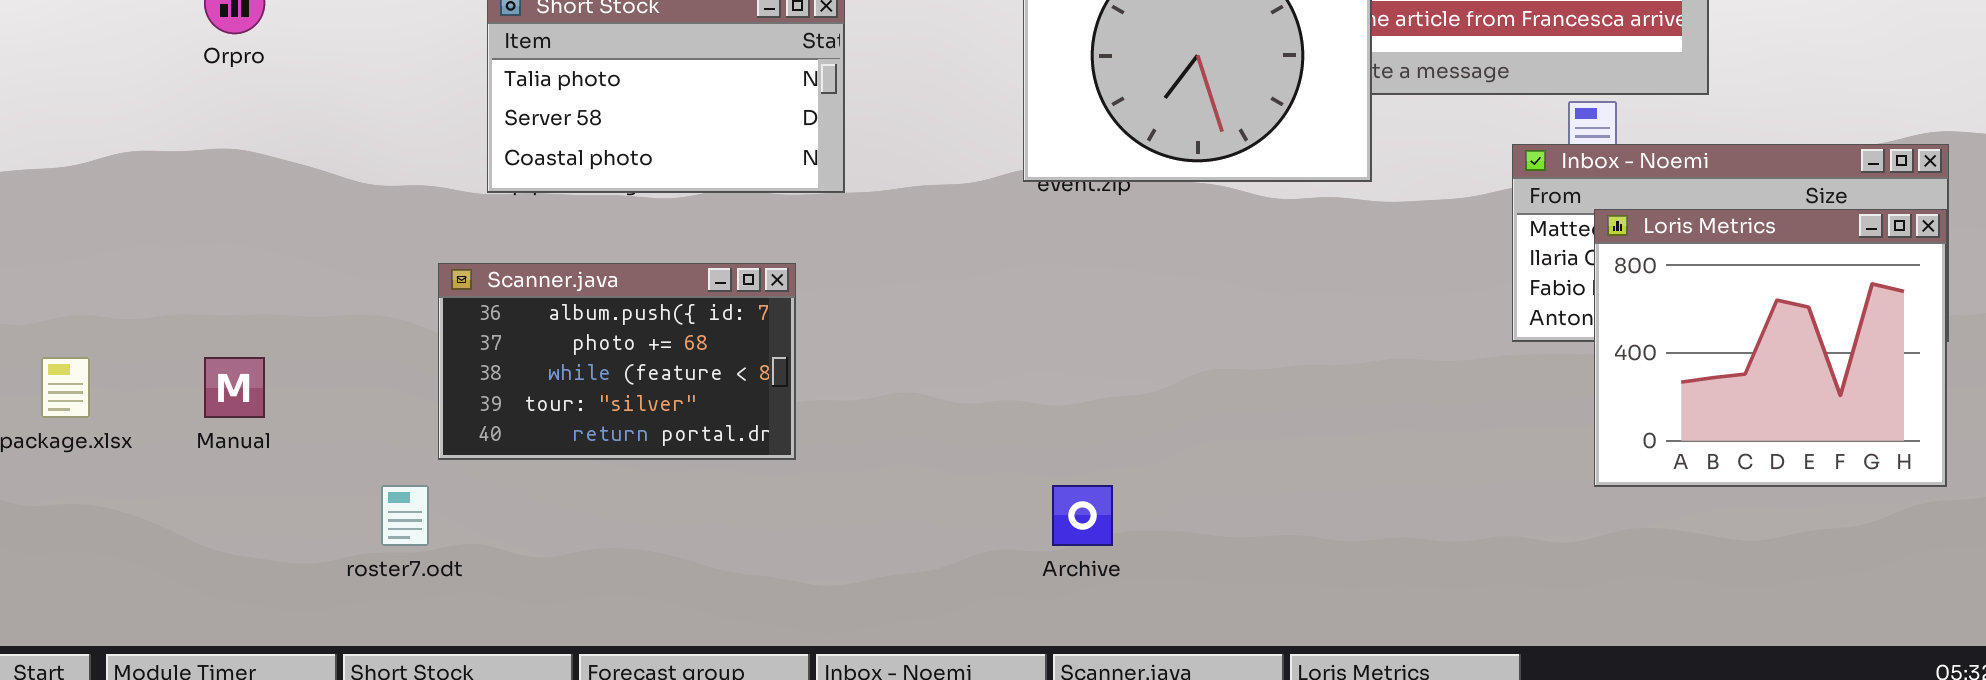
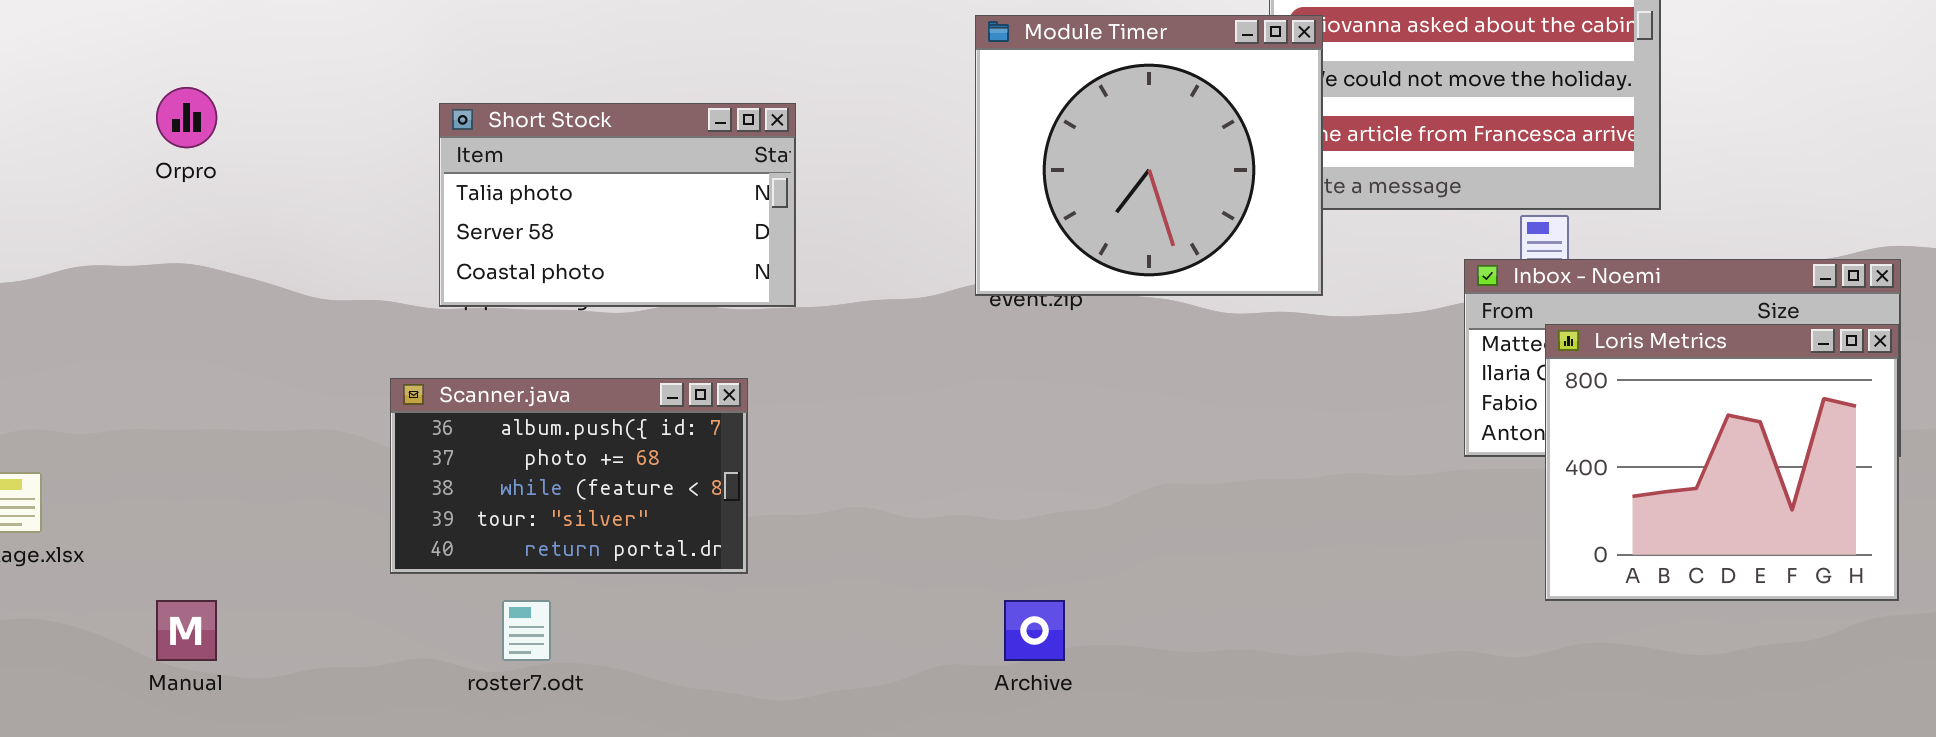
Manual: [204,357,265,418] -> [156,600,217,661], moved
roster7.odt: [381,485,429,546] -> [502,600,551,661], moved

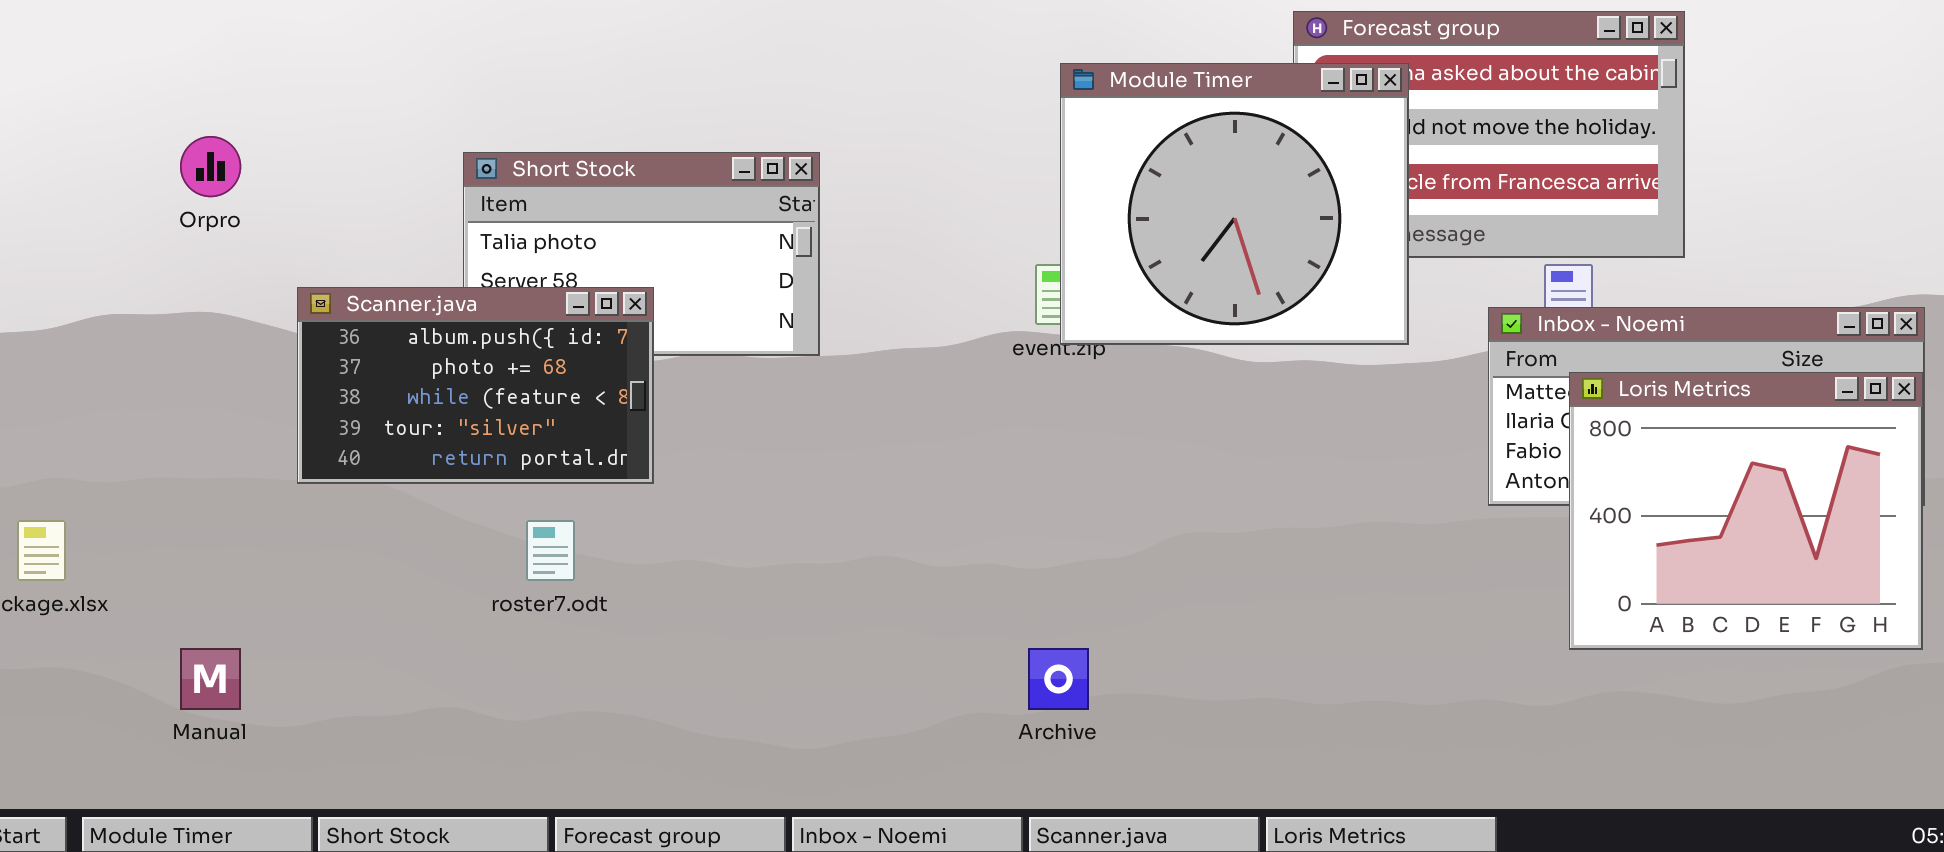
Module Timer: [975,15,1323,296] -> [1060,63,1409,345], moved
Scanner.java: [390,378,748,574] -> [297,287,654,484], moved
roster7.odt: [502,600,551,661] -> [526,520,575,581], moved

